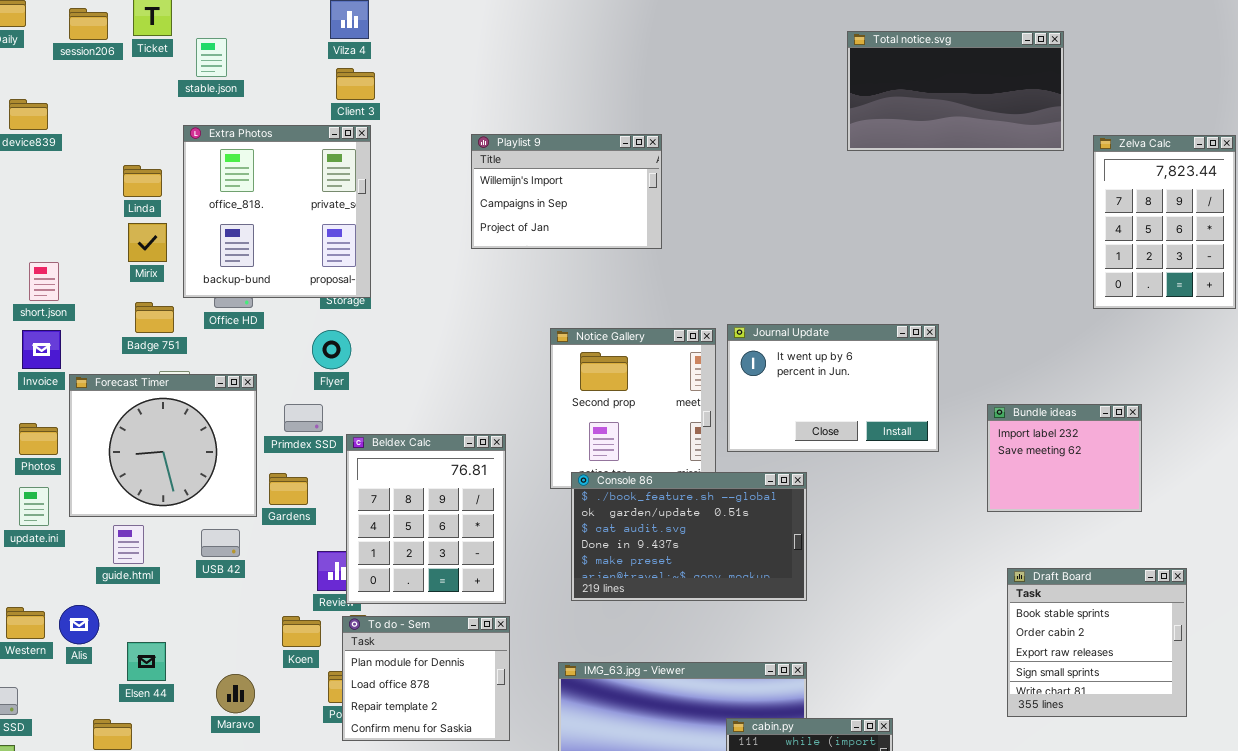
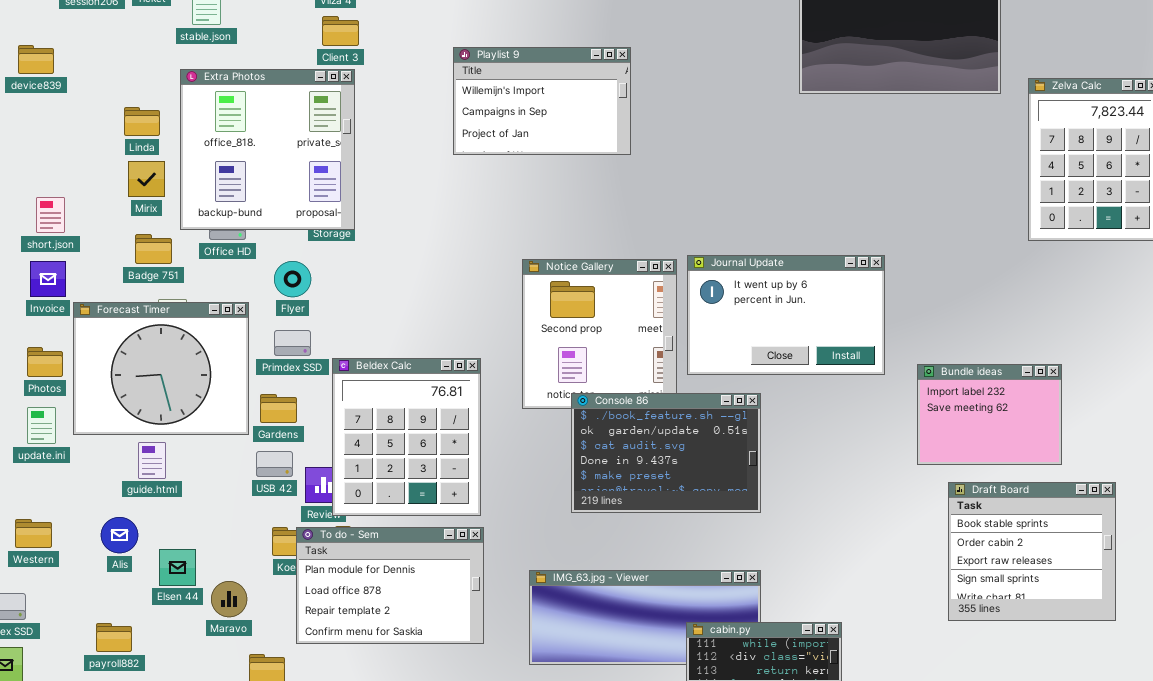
Playlist 9: [471,134,662,249] -> [453,47,631,155], moved
Flyer: [312,330,351,369] -> [274,261,311,297], moved
Bundle ideas: [987,404,1142,512] -> [917,364,1062,465], moved
Console 86: [571,472,807,601] -> [571,393,761,513], resized
guide.html: [113,525,144,564] -> [138,442,166,479], moved
USB 42: [201,529,240,557] -> [256,451,293,477], moved
Alis: [59,605,99,644] -> [101,517,138,553], moved
To do - Sem: [342,616,510,741] -> [296,527,484,644], resized
Elsen 44: [127,642,166,681] -> [159,549,196,586], moved

